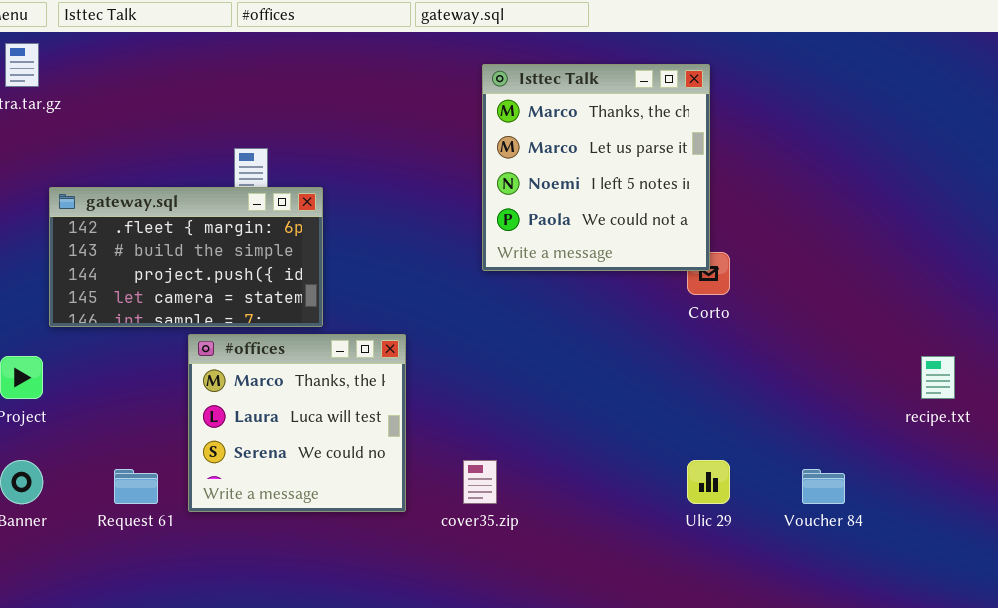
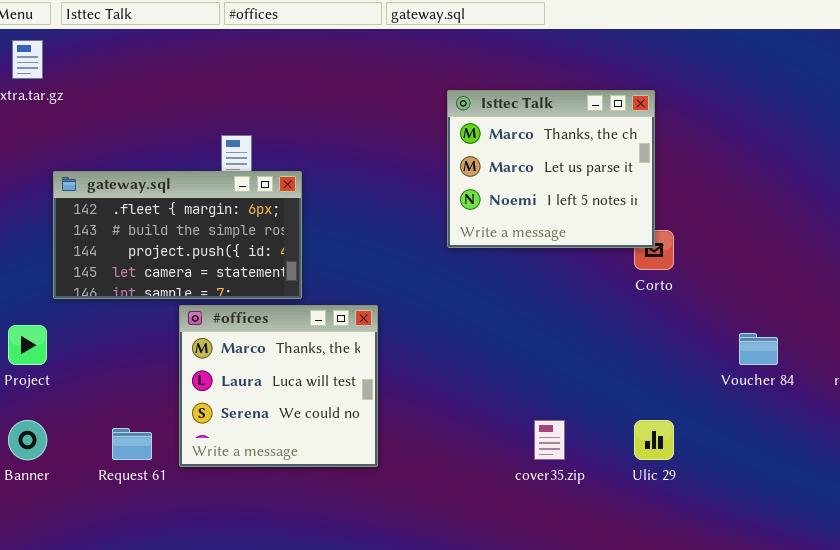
Isttec Talk: [482,64,710,271] -> [447,90,655,248], resized
cover35.zip: [463,460,497,504] -> [534,420,565,460], moved
Voucher 84: [802,469,845,504] -> [739,333,778,365], moved

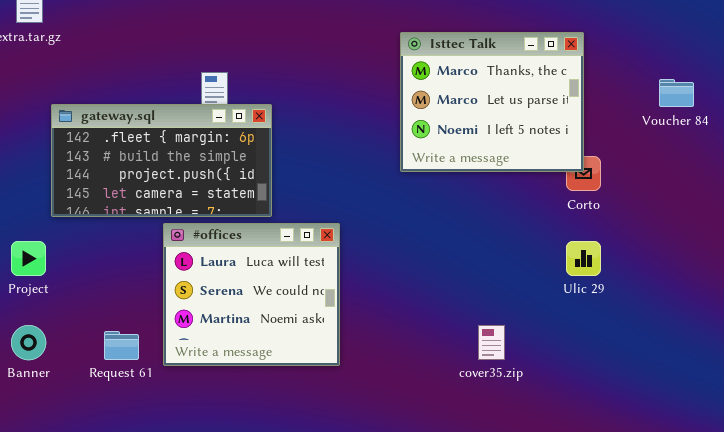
#offices: [179,305,378,467] -> [163,223,340,366], scrolled down 1 row
Voucher 84: [739,333,778,365] -> [659,79,694,107], moved
Ulic 29: [634,420,674,460] -> [566,241,601,276], moved

